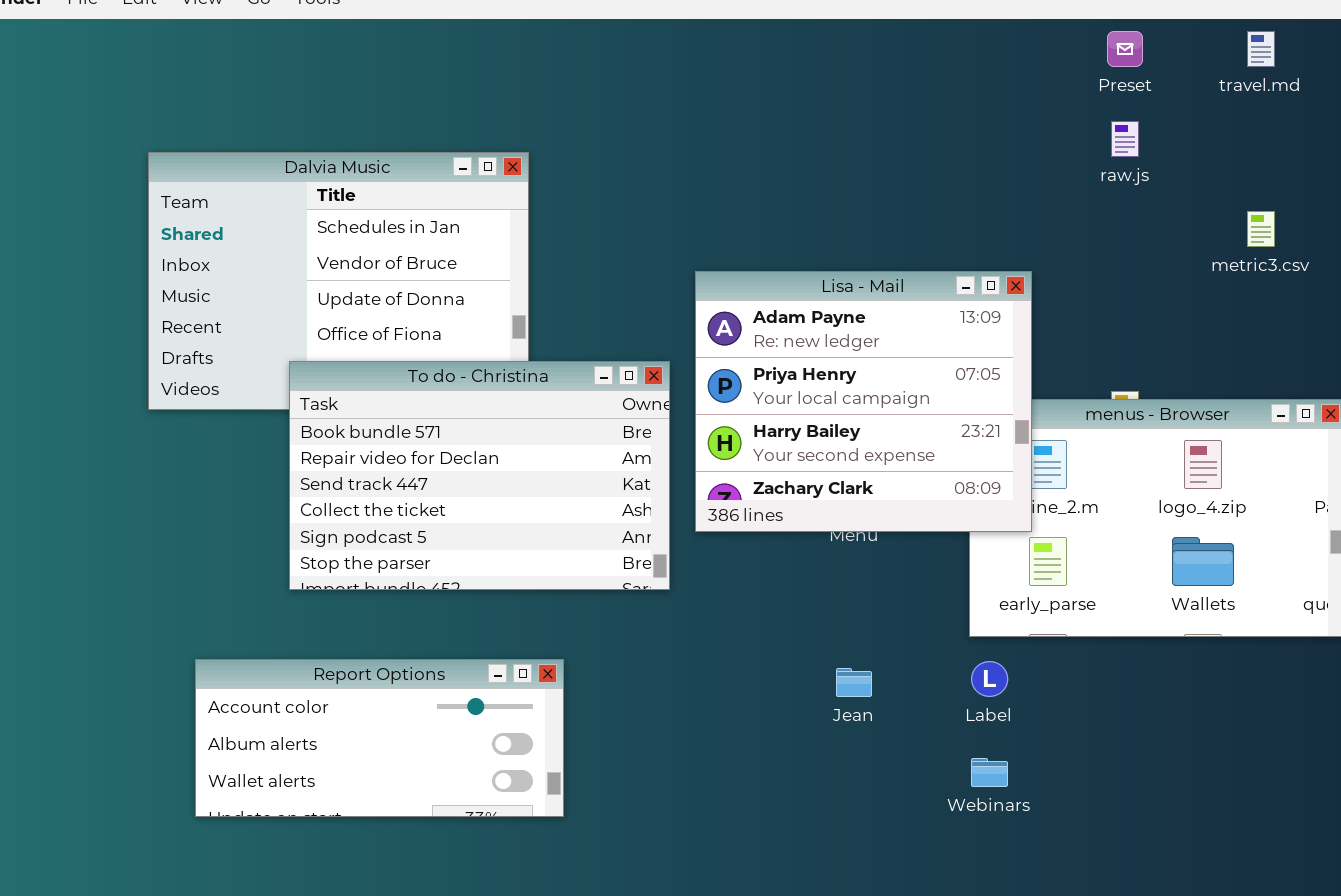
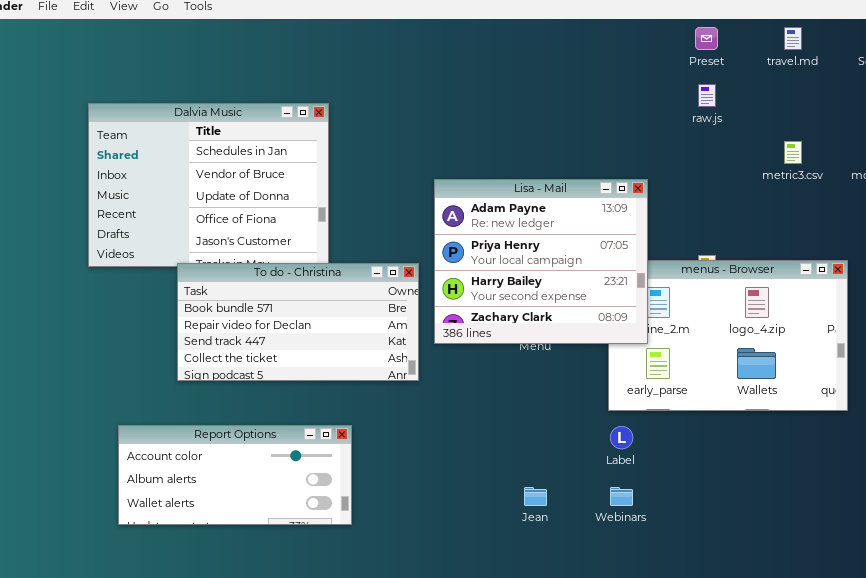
To do - Christina: [289,361,670,590] -> [177,263,419,381], resized
Jean: [836,668,872,697] -> [524,487,547,506], moved

